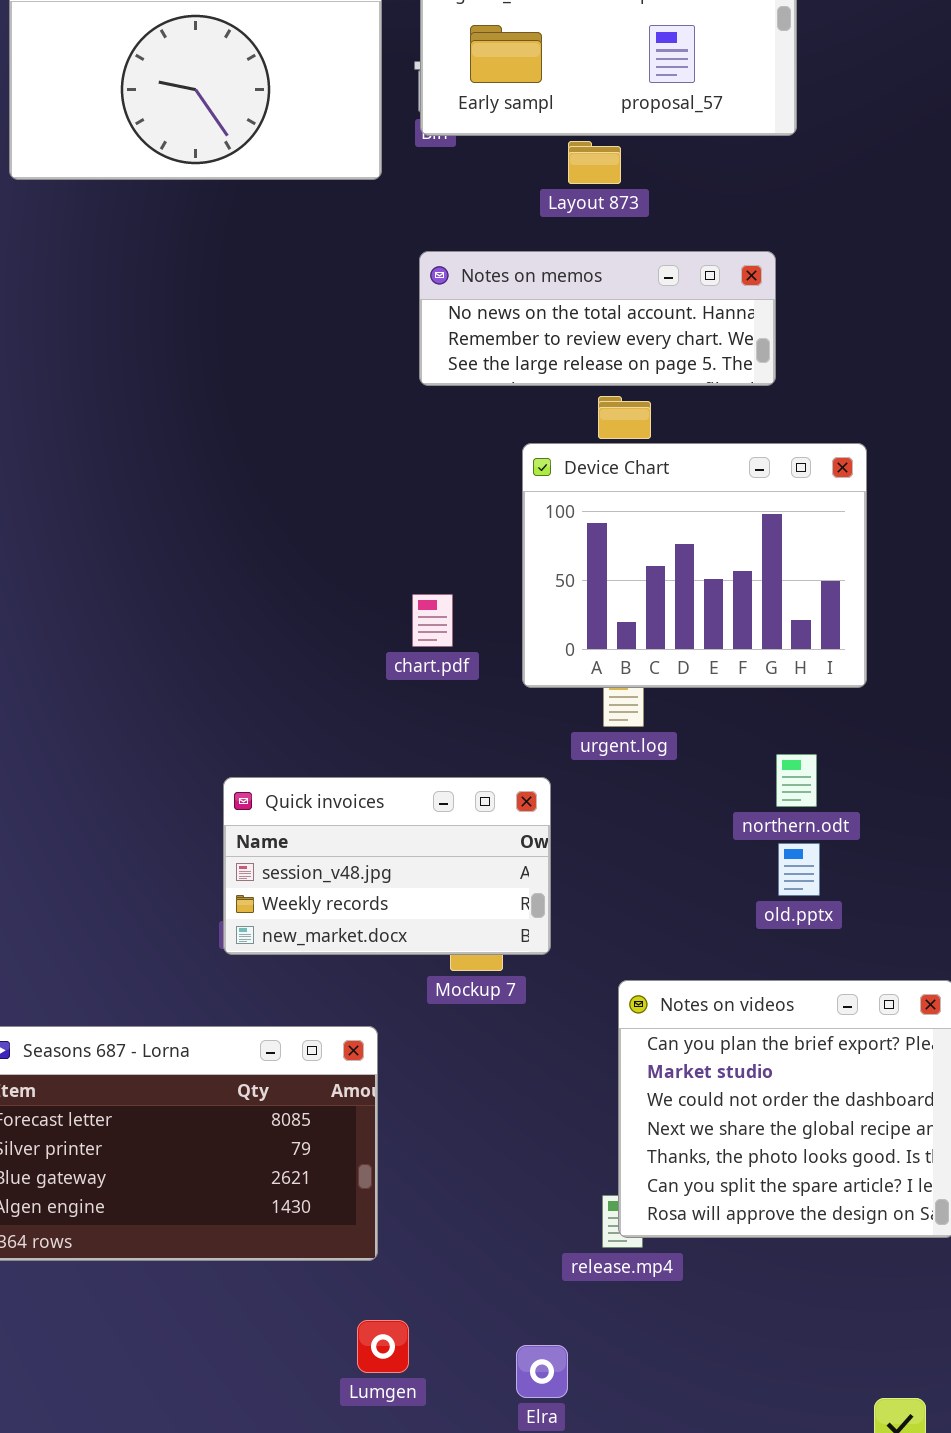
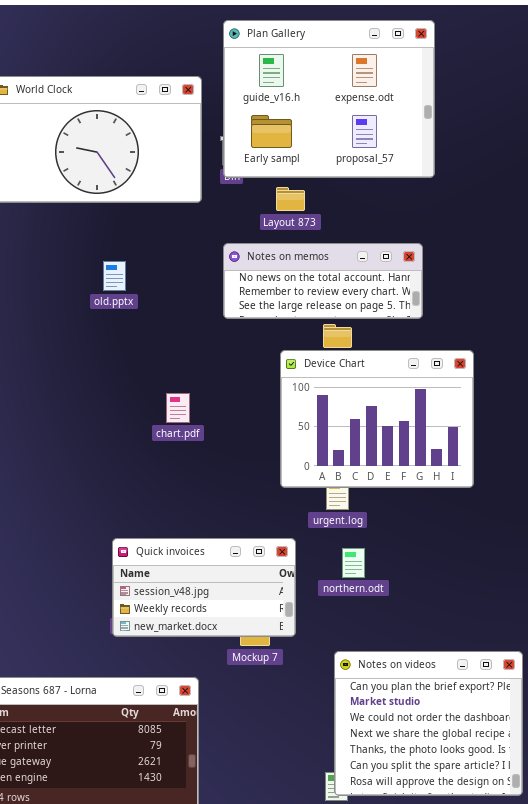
Layout 873: [568,141,621,184] -> [276,187,305,211], moved
chart.pdf: [412,594,453,647] -> [166,393,190,423], moved
northern.odt: [776,754,817,807] -> [342,548,365,578], moved
old.pptx: [778,843,820,896] -> [103,261,126,291], moved

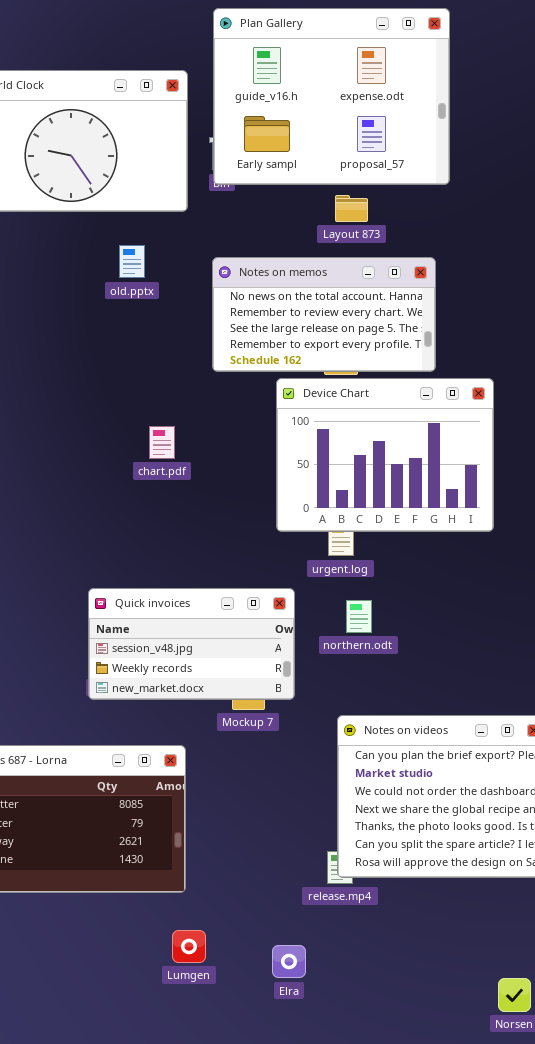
Layout 873: [276,187,305,211] -> [335,195,368,222], moved
Notes on memos: [223,243,423,319] -> [212,257,436,372], resized
old.pptx: [103,261,126,291] -> [119,245,145,278], moved

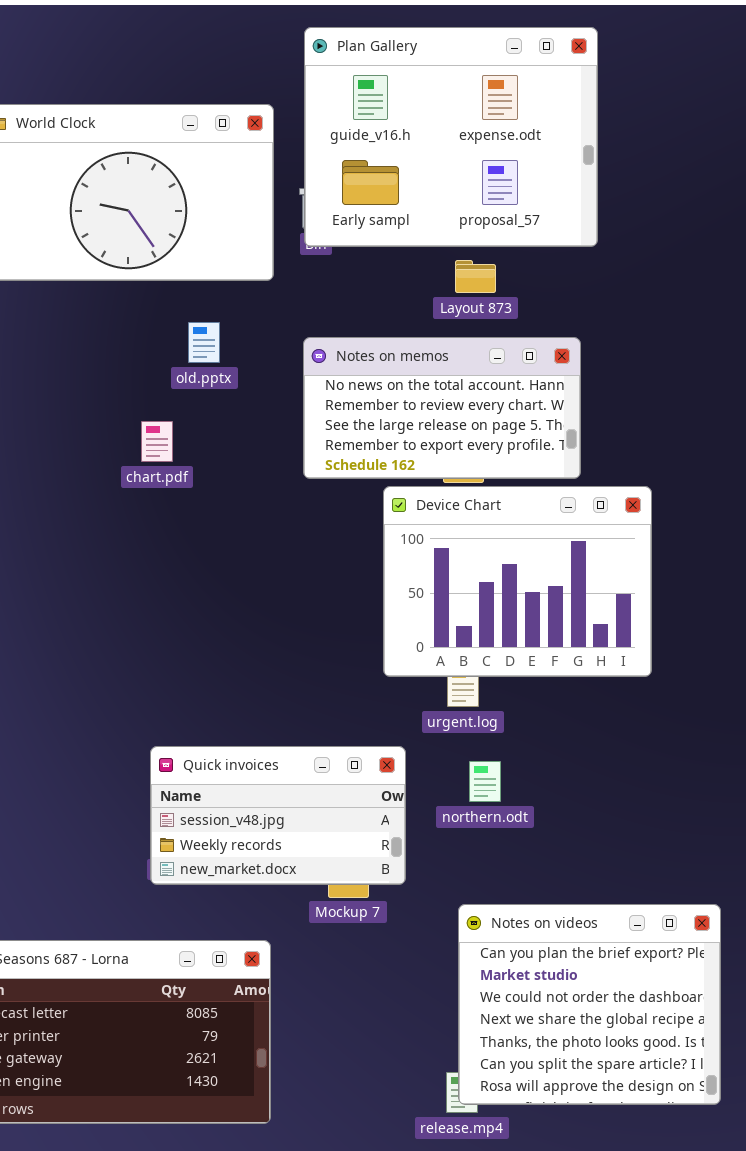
chart.pdf: [149,426,175,459] -> [141,421,173,462], moved

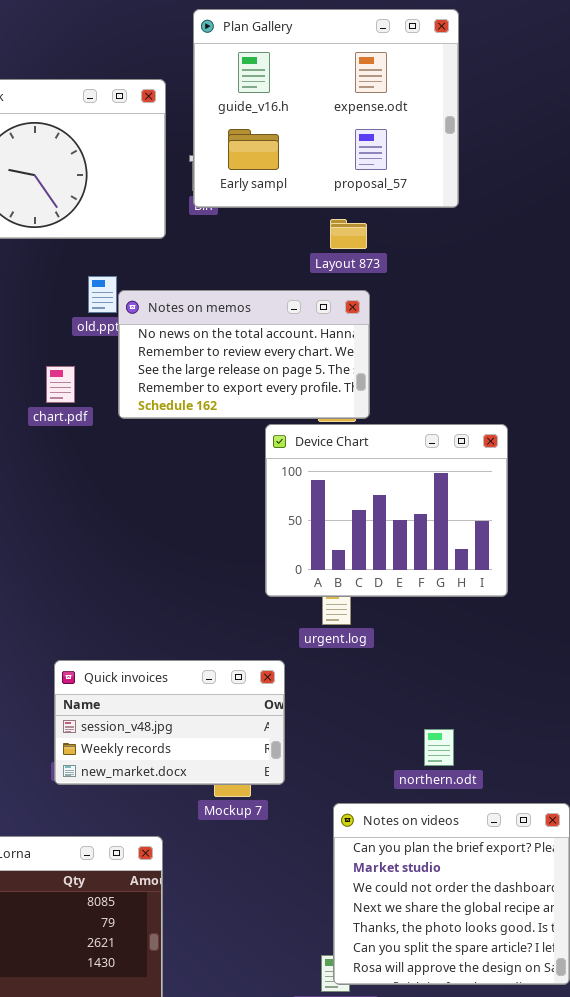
Notes on memos: [303,337,581,479] -> [118,290,370,419], moved
northern.odt: [469,761,501,802] -> [424,729,454,766], moved

